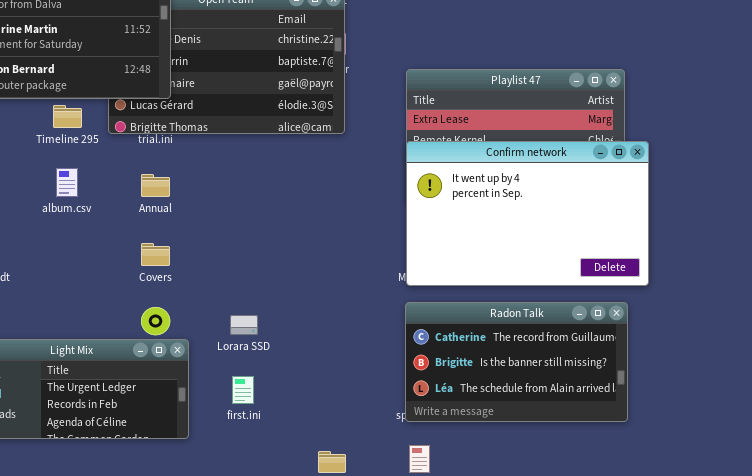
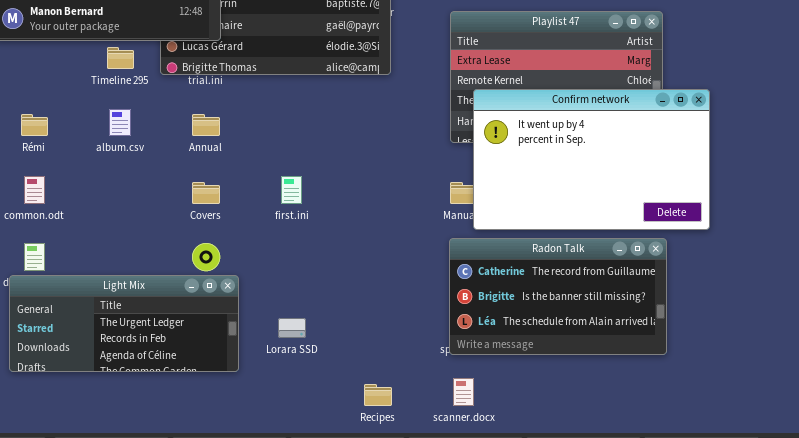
Confirm network: [406,141,649,286] -> [473,89,710,230], moved
Lorara SSD: [230,315,258,335] -> [278,318,306,338], moved
first.ini: [232,376,254,404] -> [281,176,302,204], moved

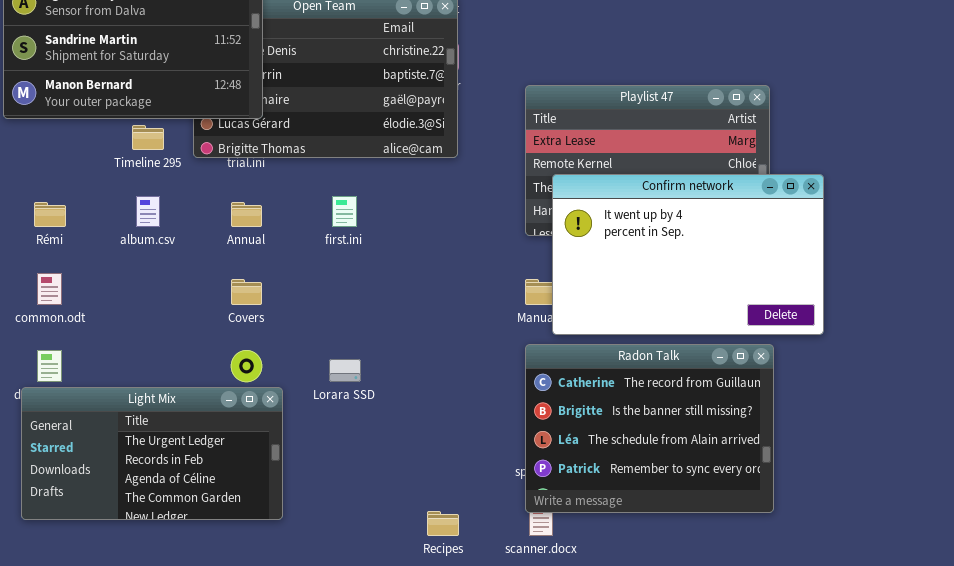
first.ini: [281,176,302,204] -> [332,196,357,227], moved
Radon Talk: [449,238,667,355] -> [525,344,774,513], resized
Light Mix: [9,275,239,372] -> [21,387,283,520], resized
Lorara SSD: [278,318,306,338] -> [329,359,361,382], moved

